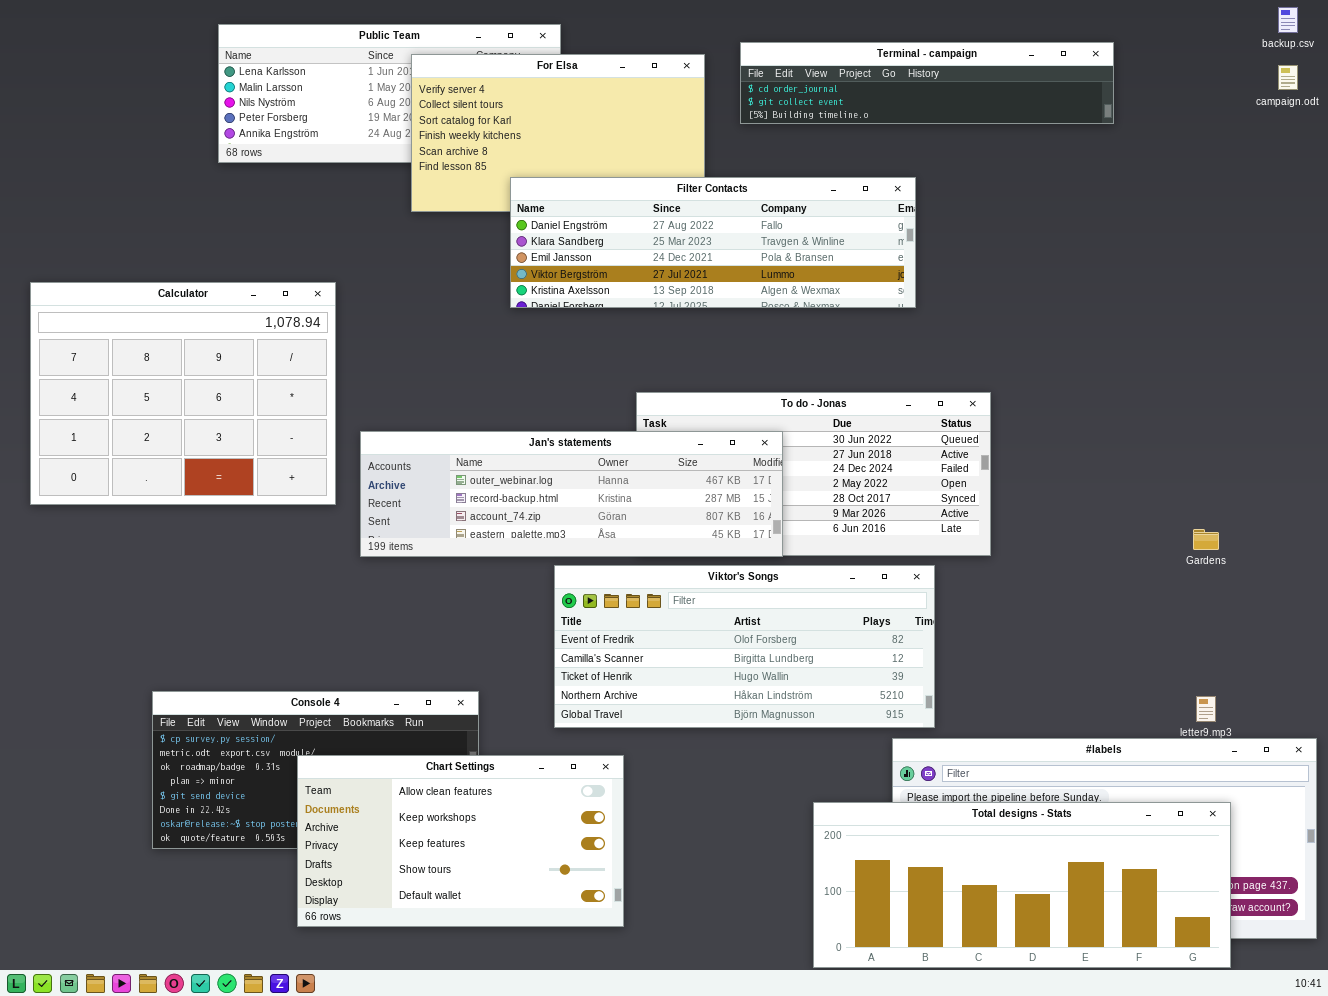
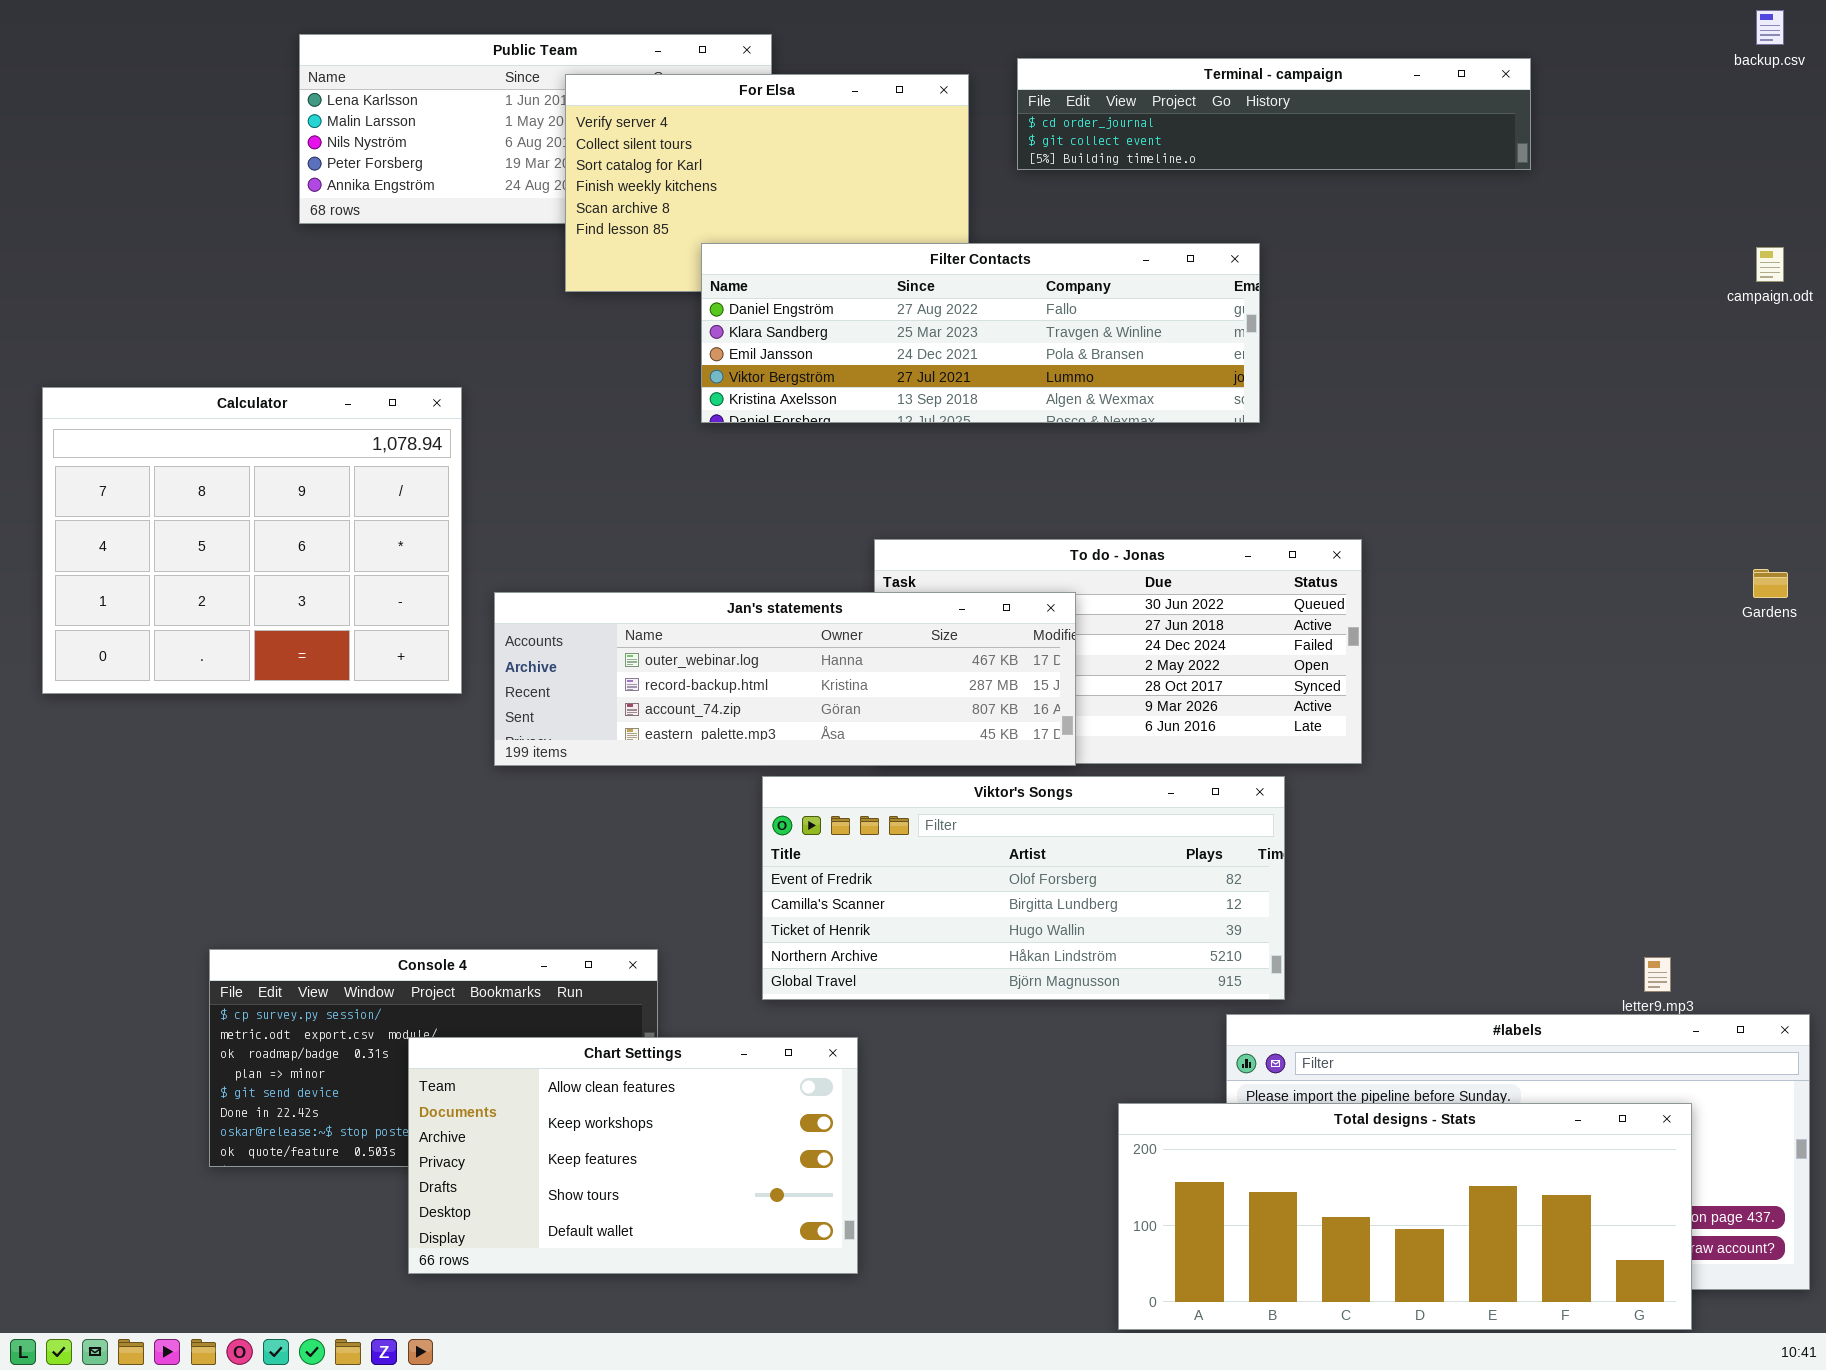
campaign.odt: [1278,65,1298,90] -> [1756,247,1784,282], moved
Gardens: [1193,529,1219,550] -> [1753,569,1788,598], moved

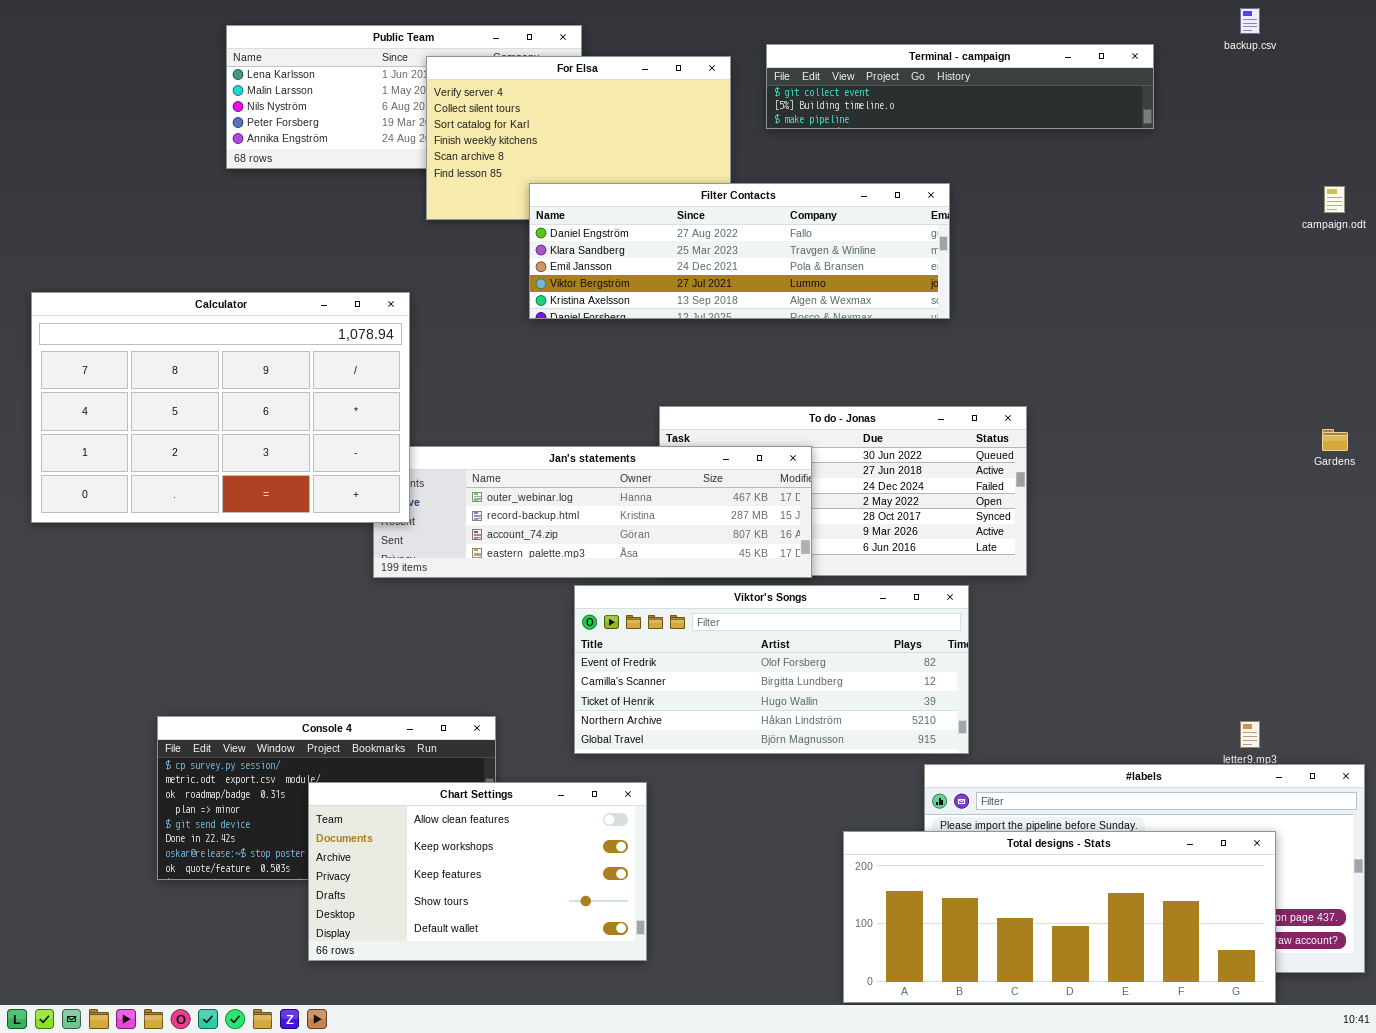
backup.csv: [1756,10,1784,45] -> [1240,8,1260,34], moved
Terminal - campaign: [1017,58,1531,170] -> [766,44,1154,129], scrolled down 1 row
Calculator: [42,387,462,694] -> [31,292,410,523], resized

